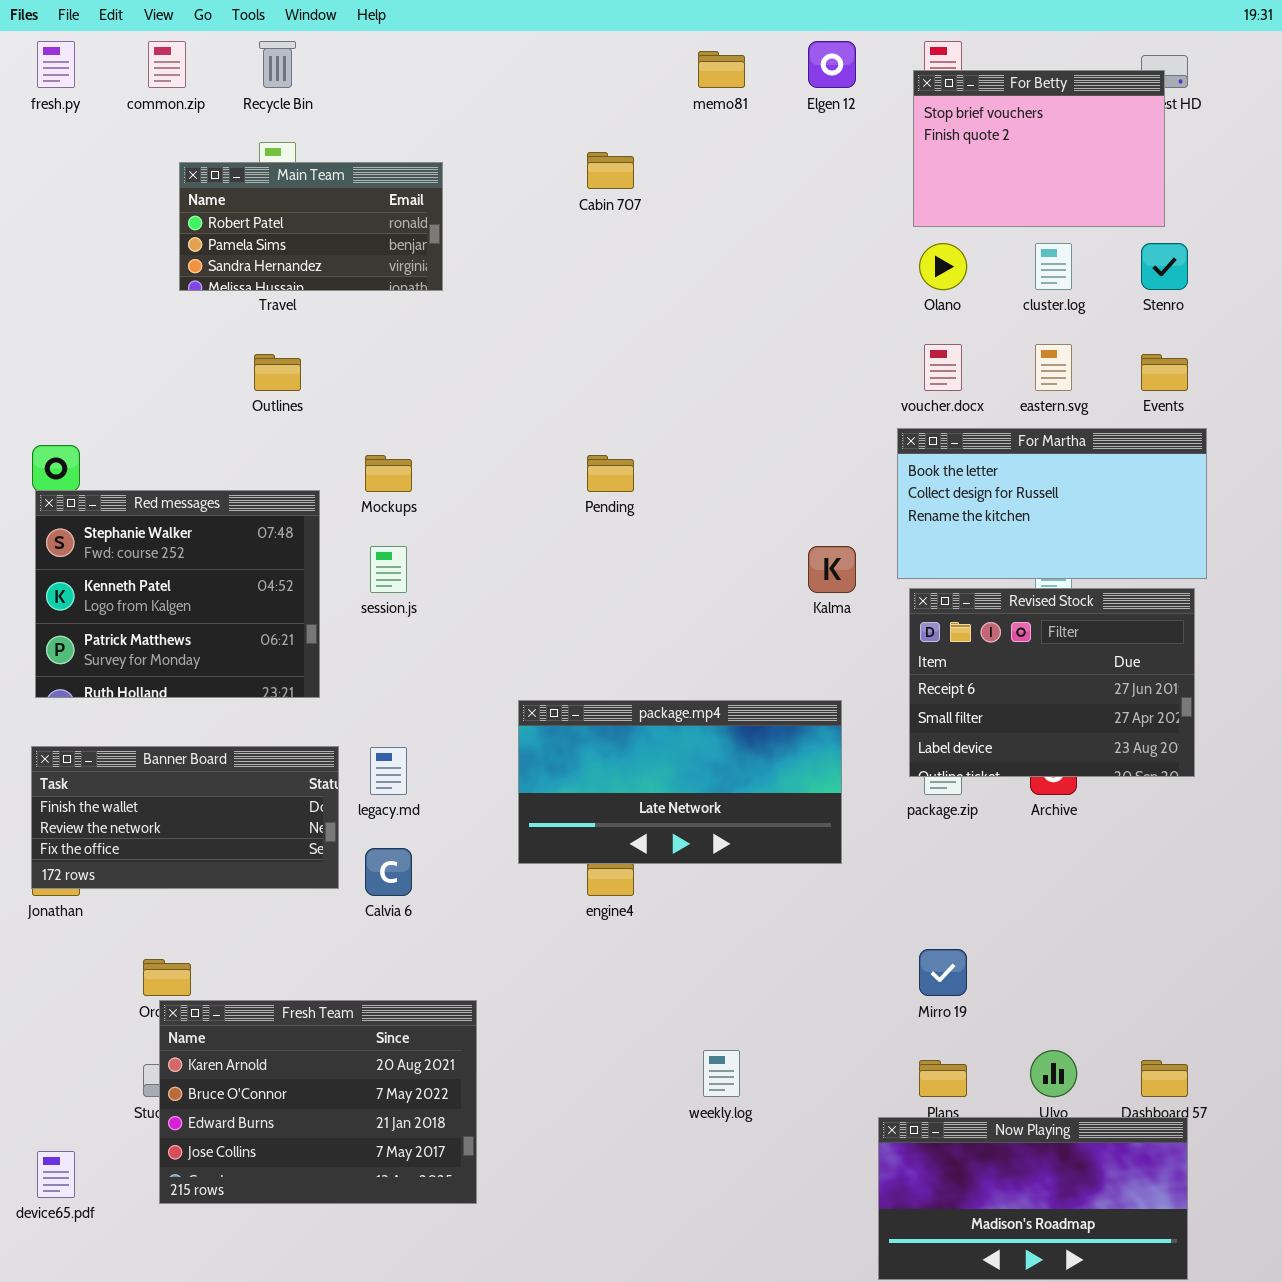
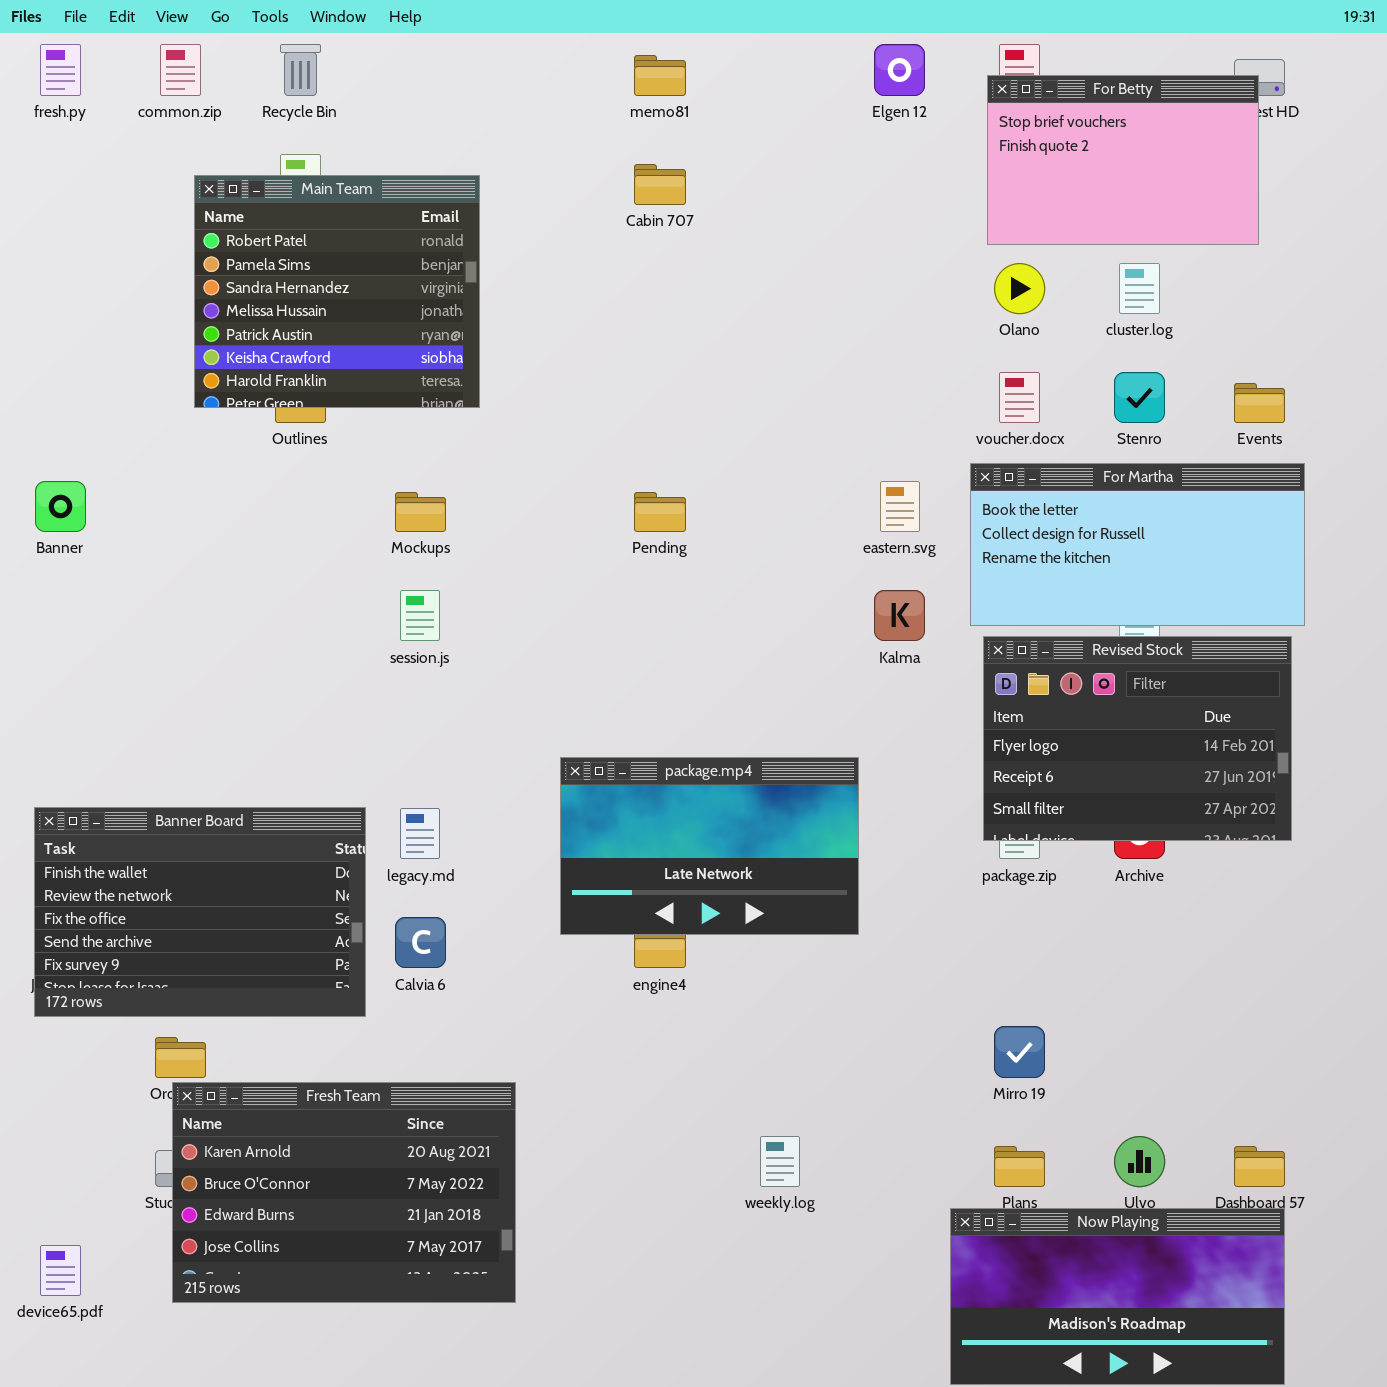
memo81: [698,51,745,88] -> [634,55,686,96], moved
Main Team: [179,162,443,291] -> [194,175,480,408], resized
Stenro: [1141,243,1188,290] -> [1114,372,1165,423], moved
eastern.svg: [1035,344,1072,391] -> [880,481,920,532], moved
Red messages: [35,490,320,698] -> none, closed
Revised Stock: [909,588,1195,777] -> [983,636,1292,841], scrolled up 1 row
package.mp4: [518,700,842,864] -> [560,757,859,935], resized
Banner Board: [31,746,339,889] -> [34,807,366,1017], resized

